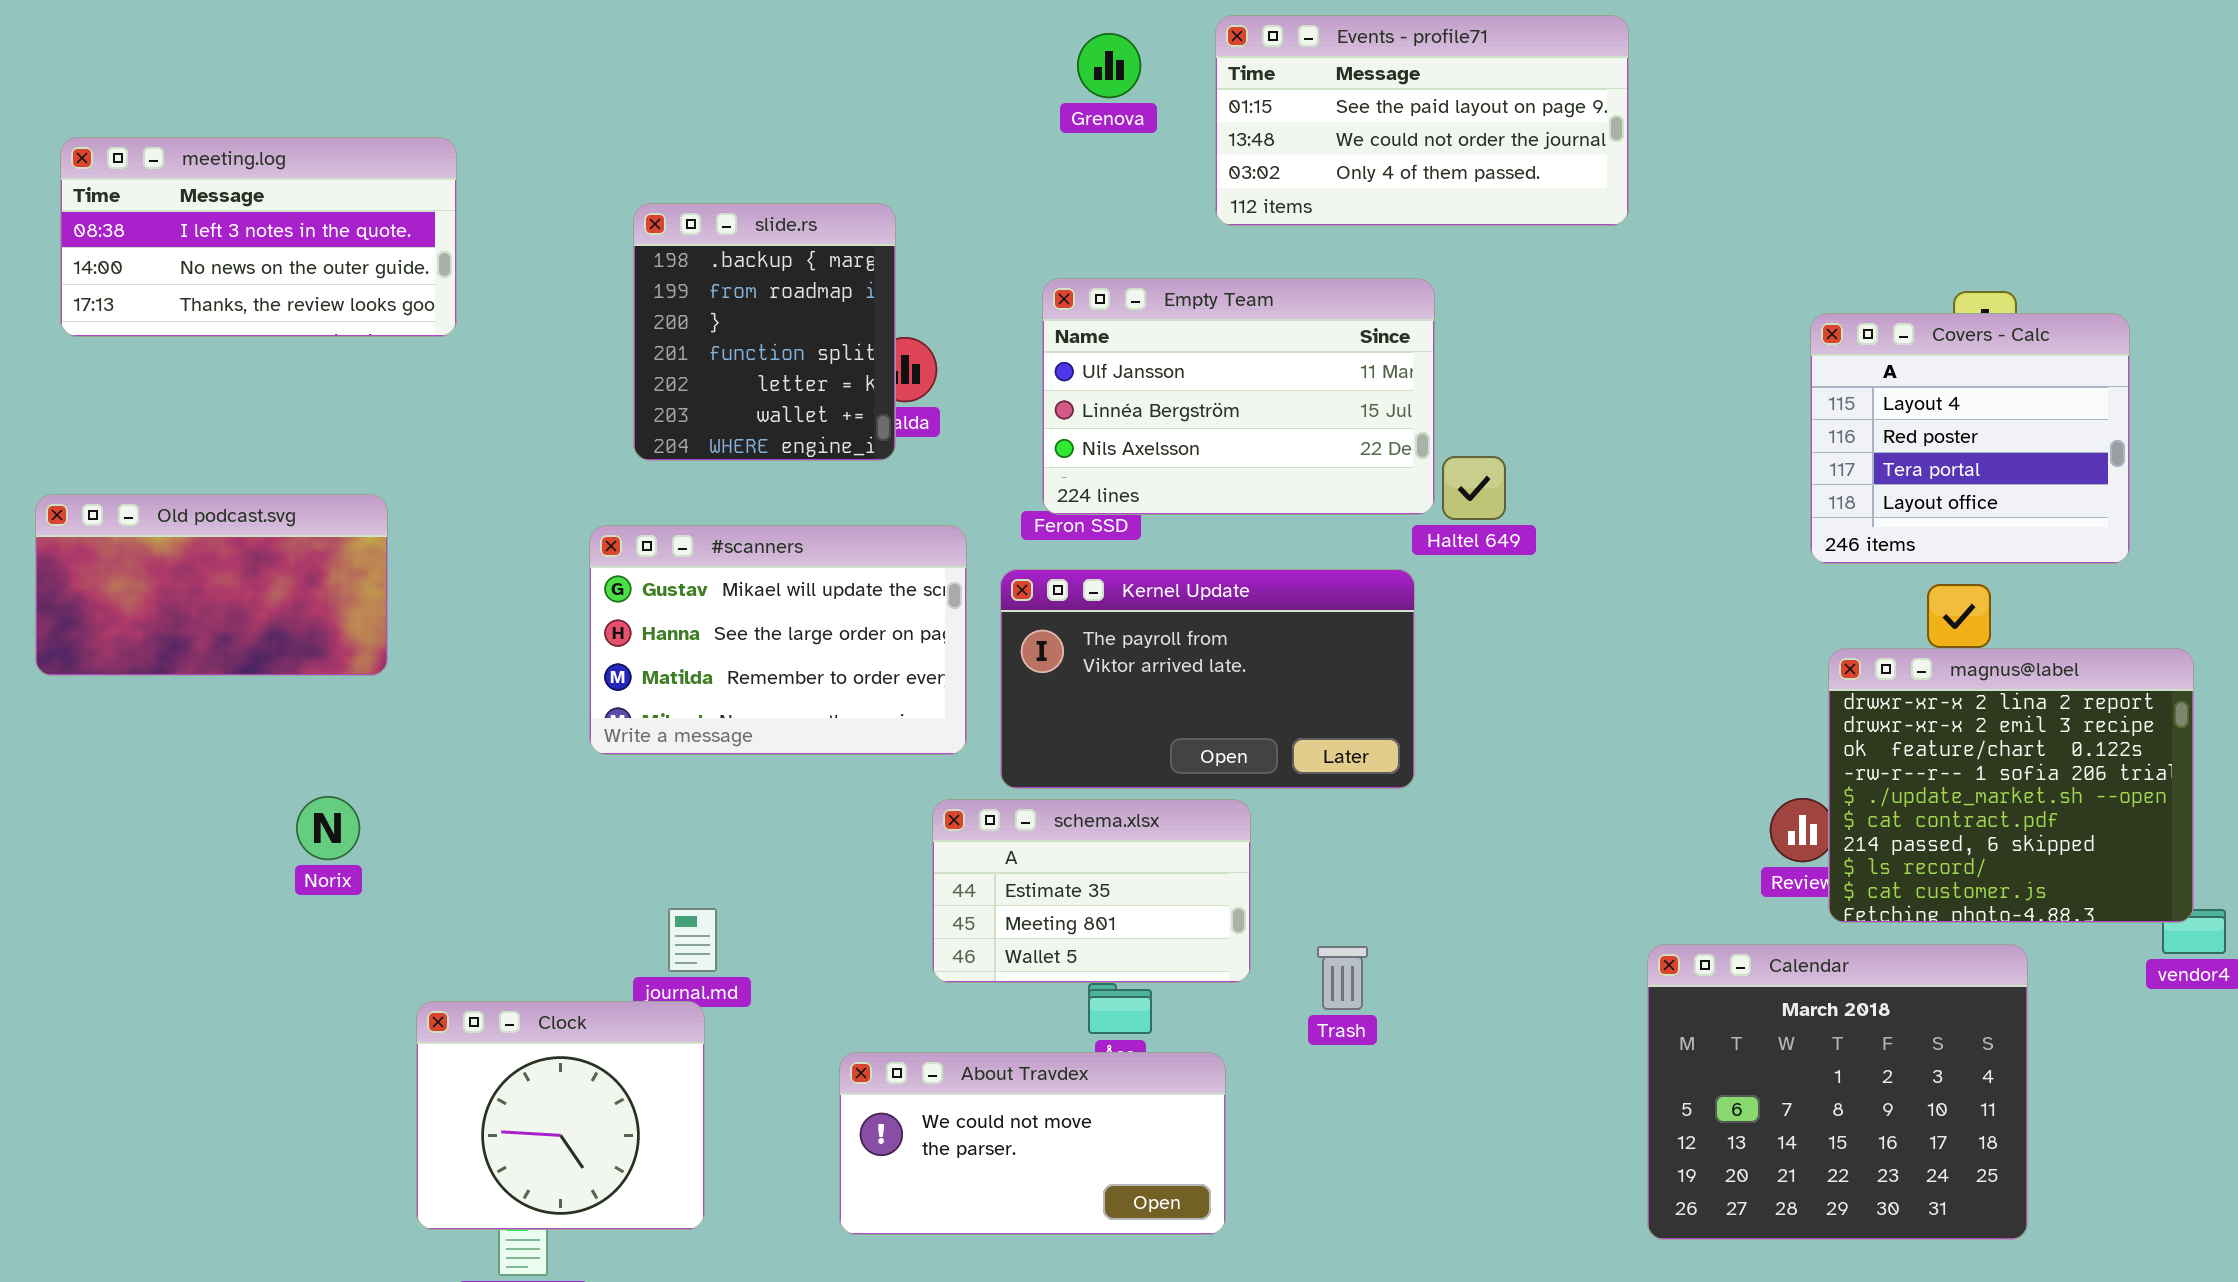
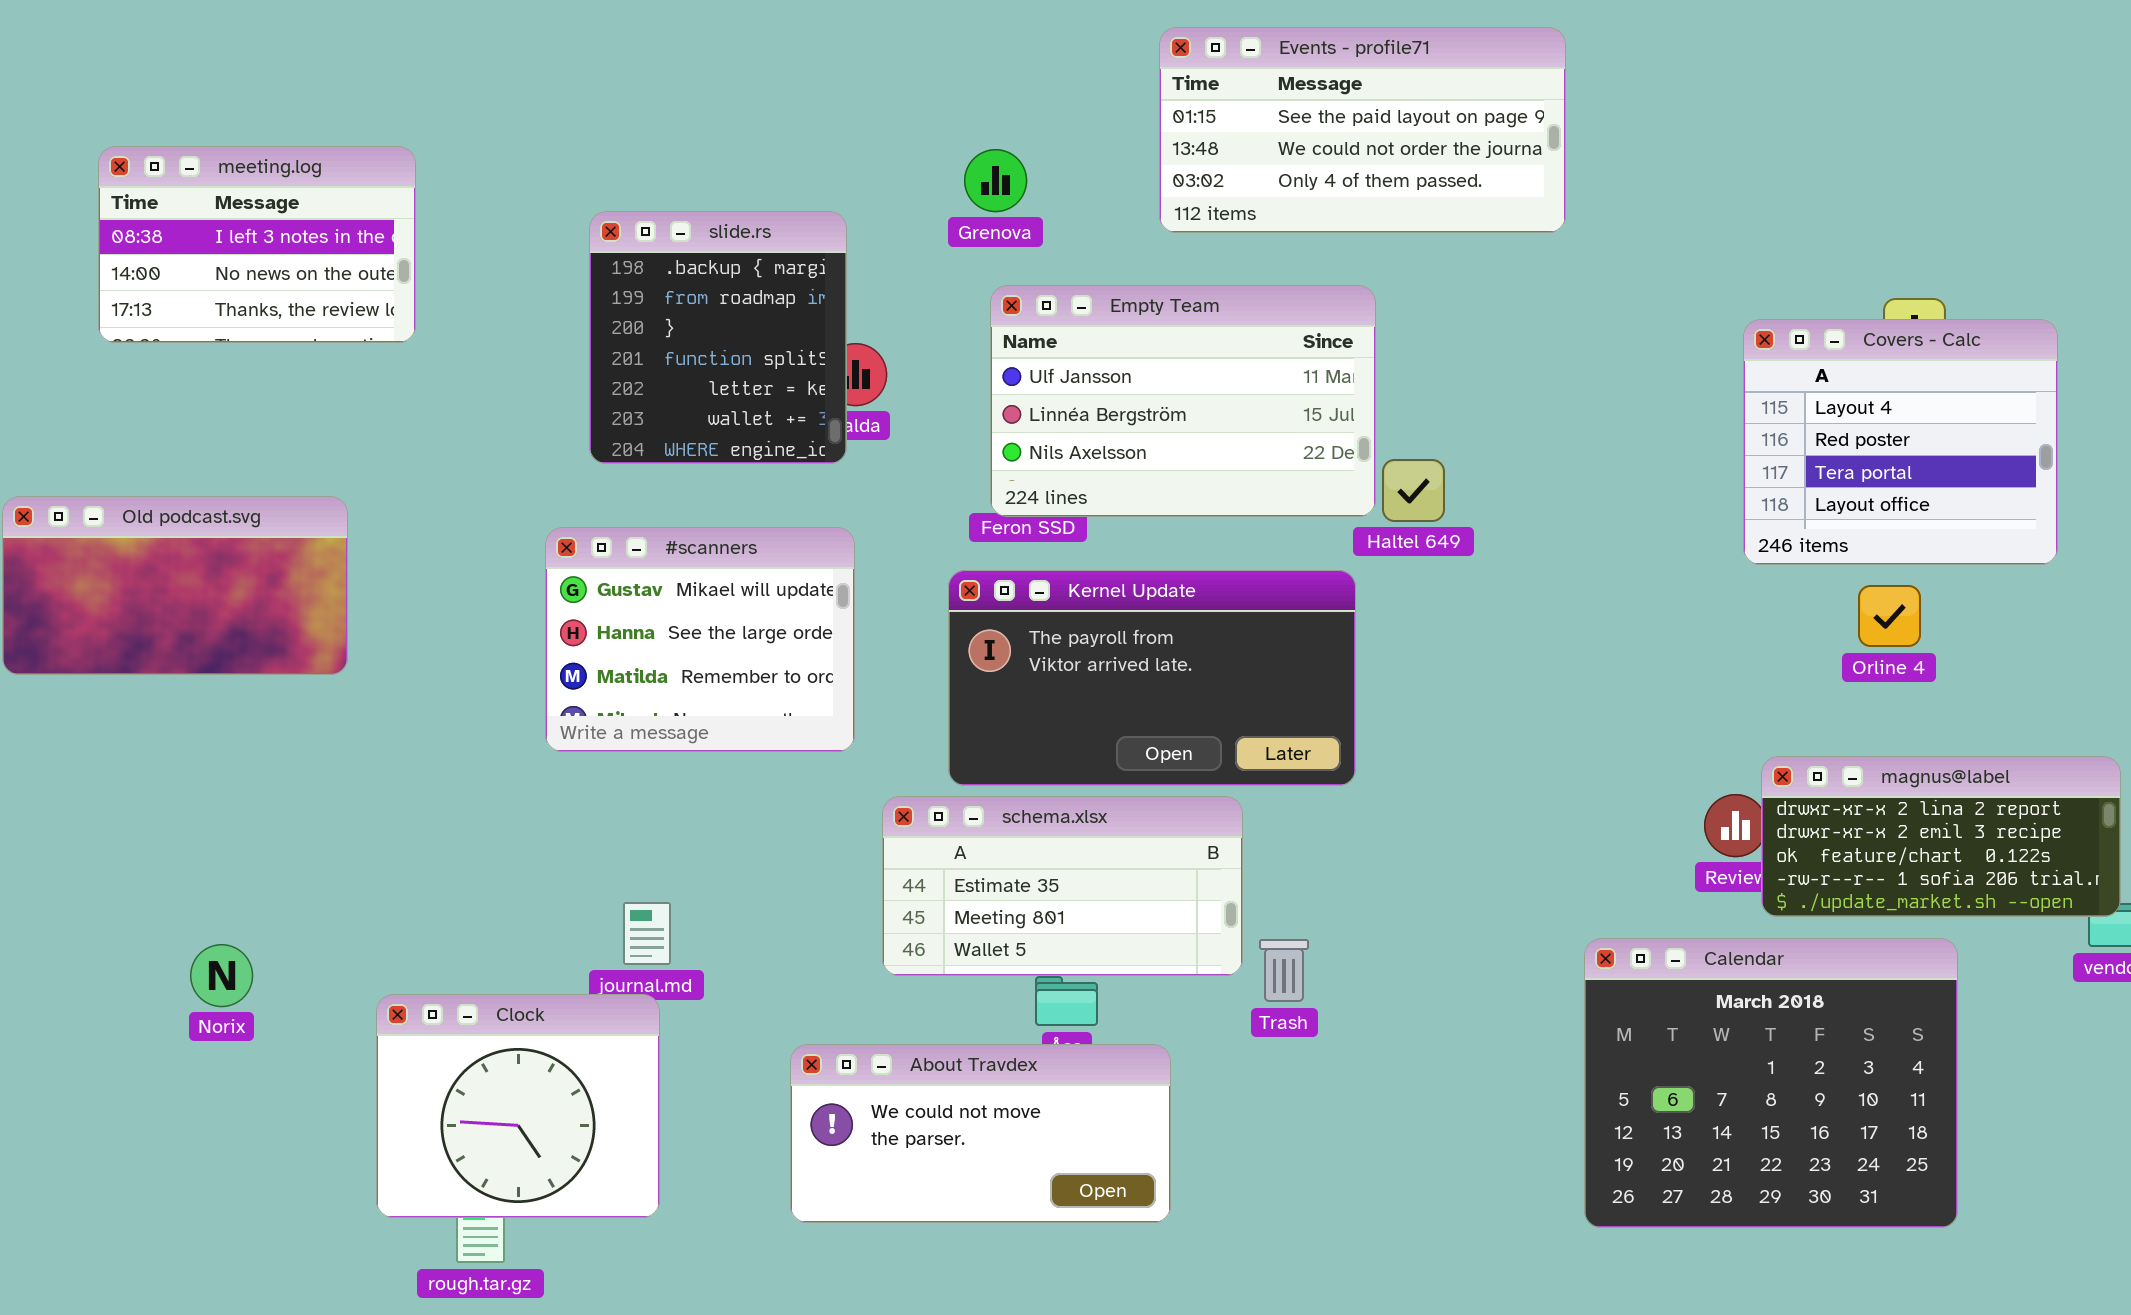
Grenova: [1077,33,1141,98] -> [964,149,1027,212], moved
meeting.log: [60,137,457,337] -> [98,146,416,343], resized
#scanners: [589,525,967,755] -> [545,527,855,752], resized
magnus@label: [1828,648,2194,923] -> [1761,756,2121,917], resized
Norix: [296,796,360,860] -> [190,944,253,1007], moved
schema.xlsx: [932,799,1251,983] -> [882,796,1243,976], resized

